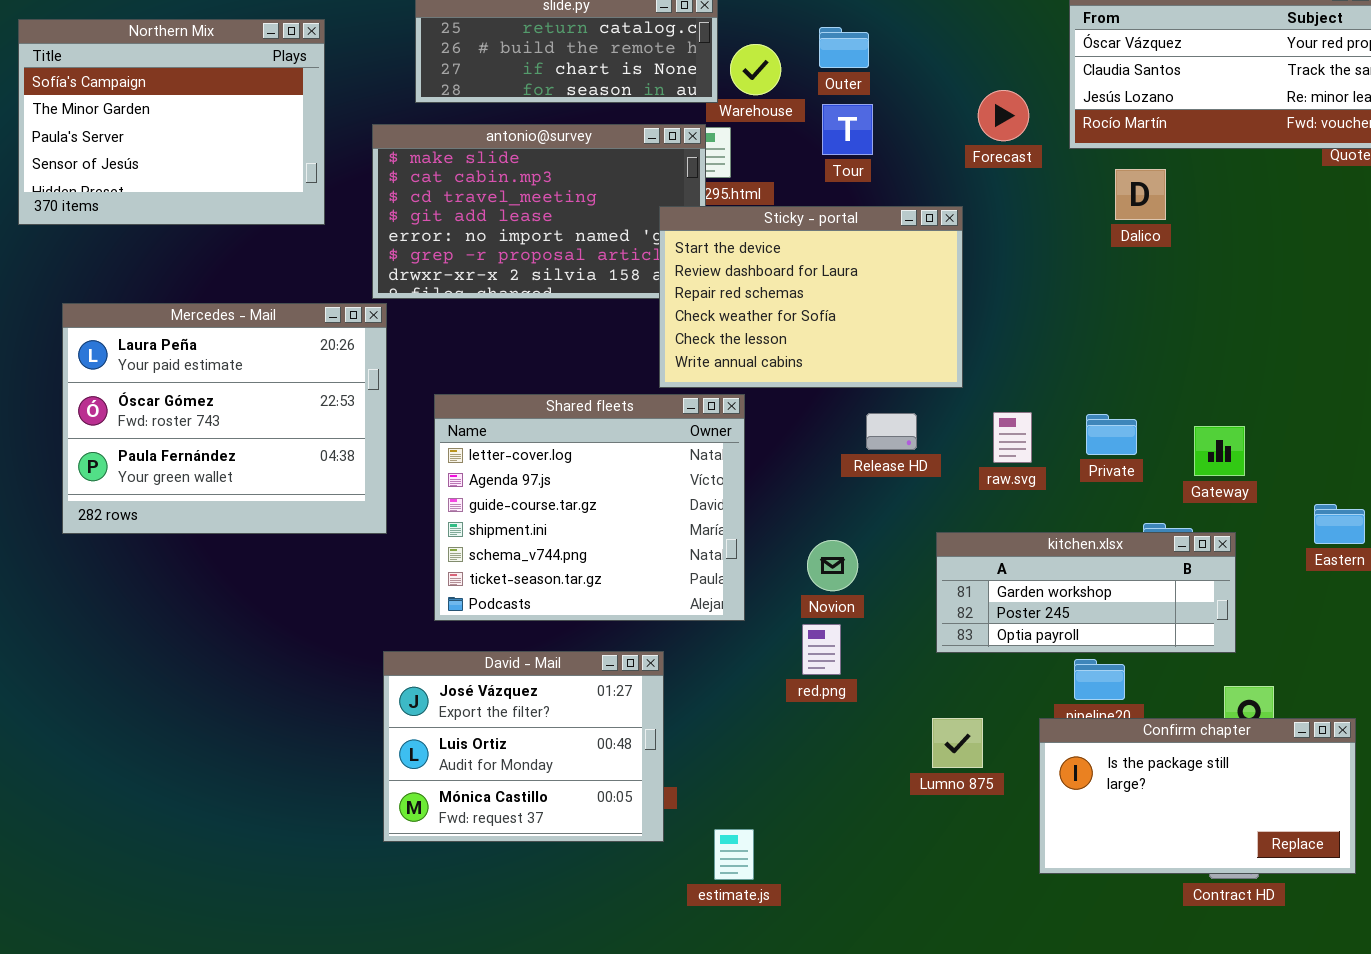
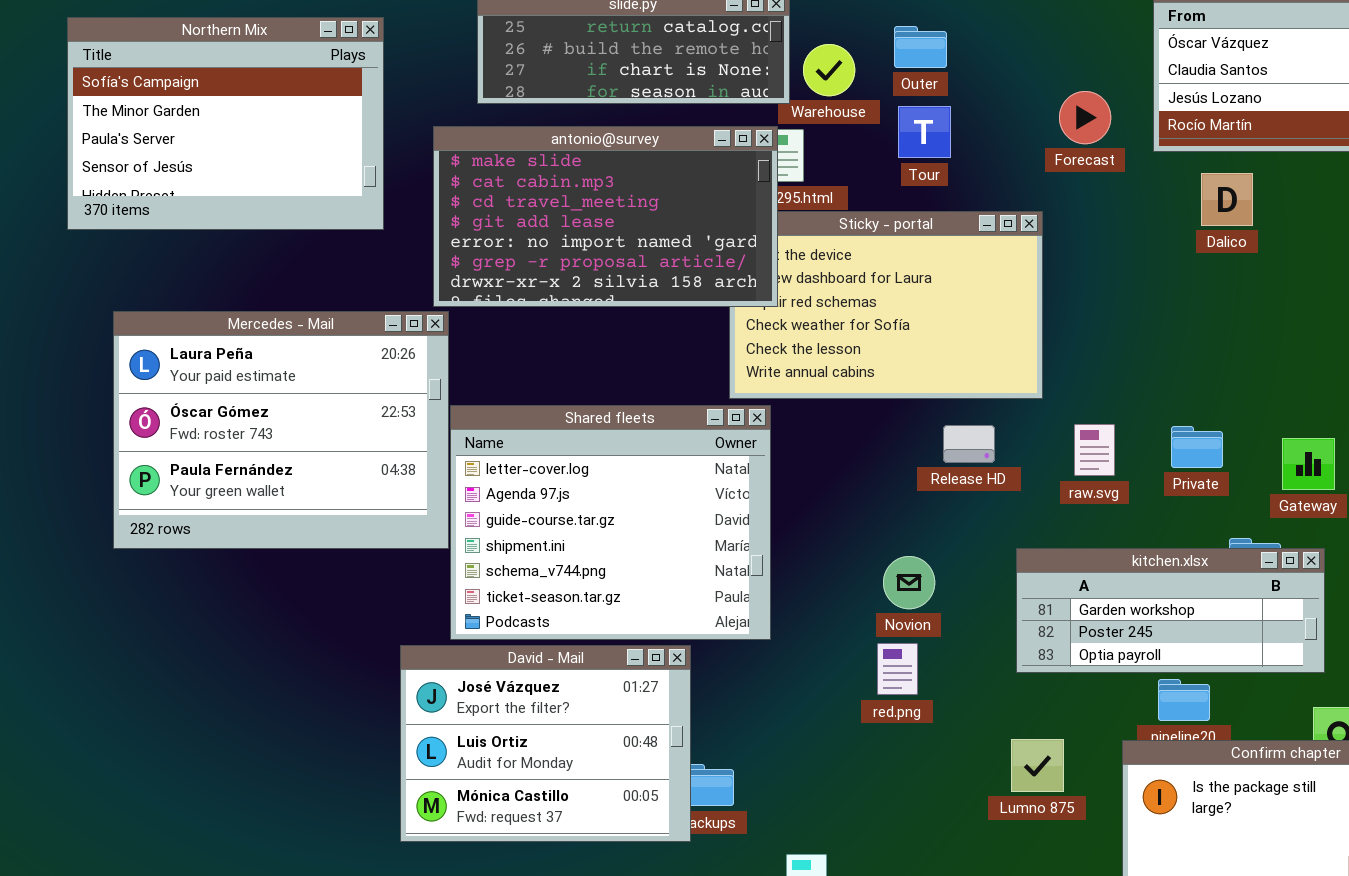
antonio@survey: [372,124,706,299] -> [433,126,778,307], raised
Shared fleets: [434,394,745,621] -> [450,405,771,640], moved
David - Mail: [383,651,664,842] -> [400,645,691,842], moved

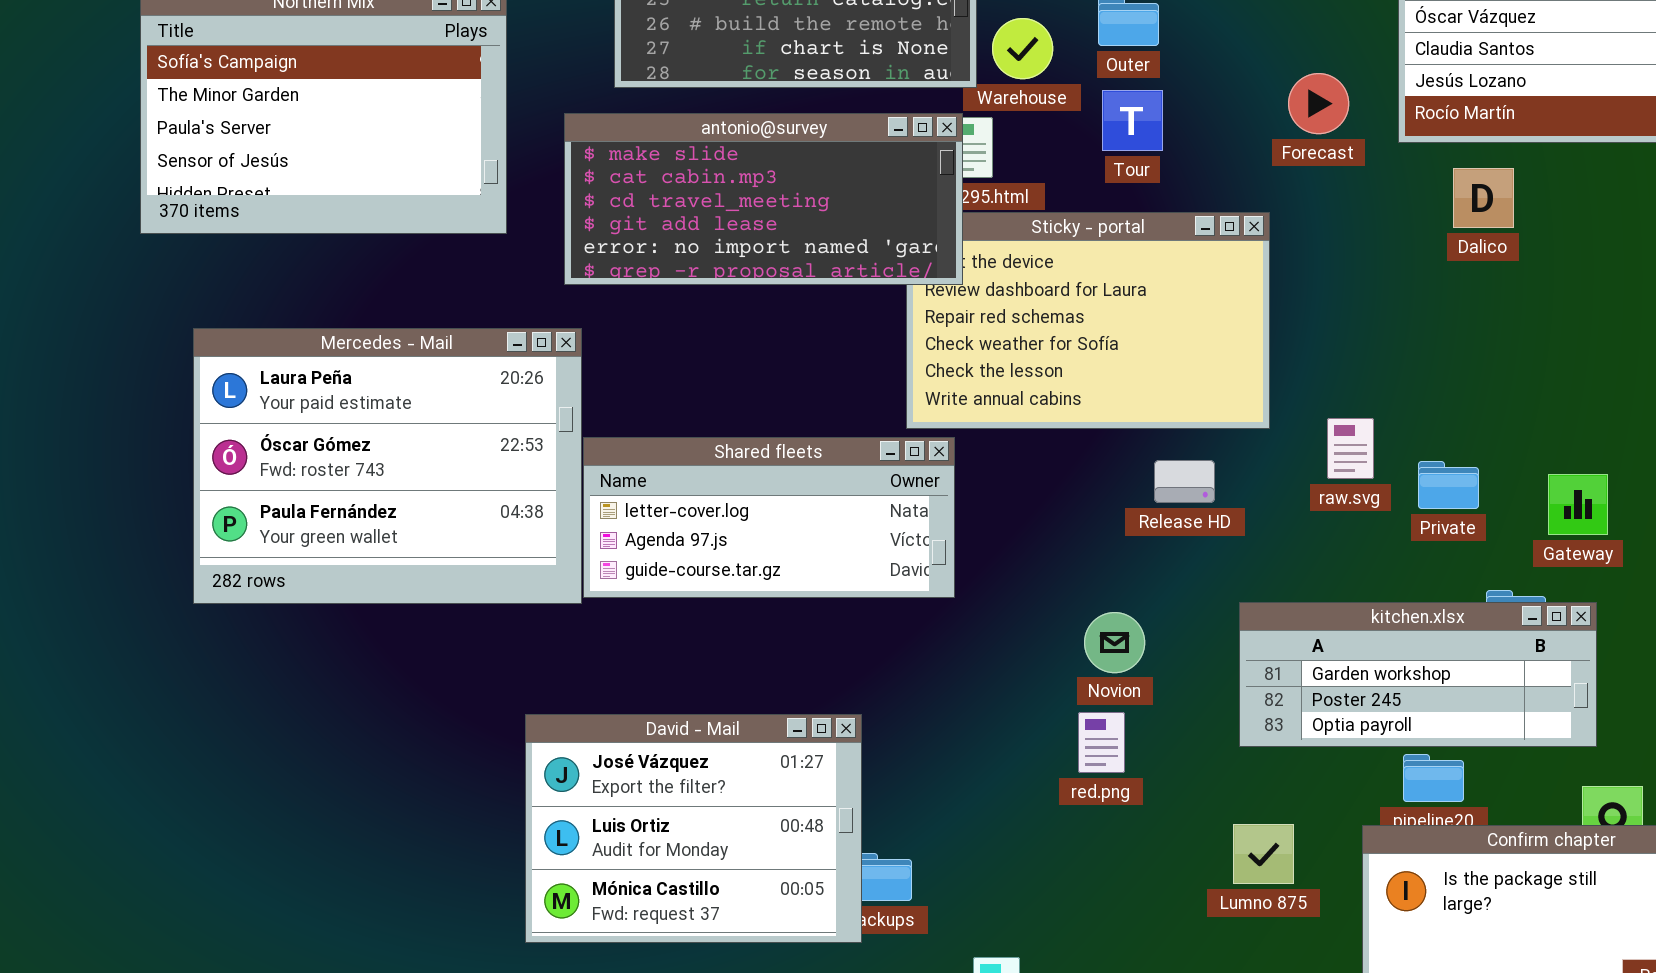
antonio@survey: [433,126,778,307] -> [564,113,963,285], resized
Shared fleets: [450,405,771,640] -> [583,437,955,598], resized
raw.svg: [1074,424,1115,476] -> [1327,418,1374,479], moved

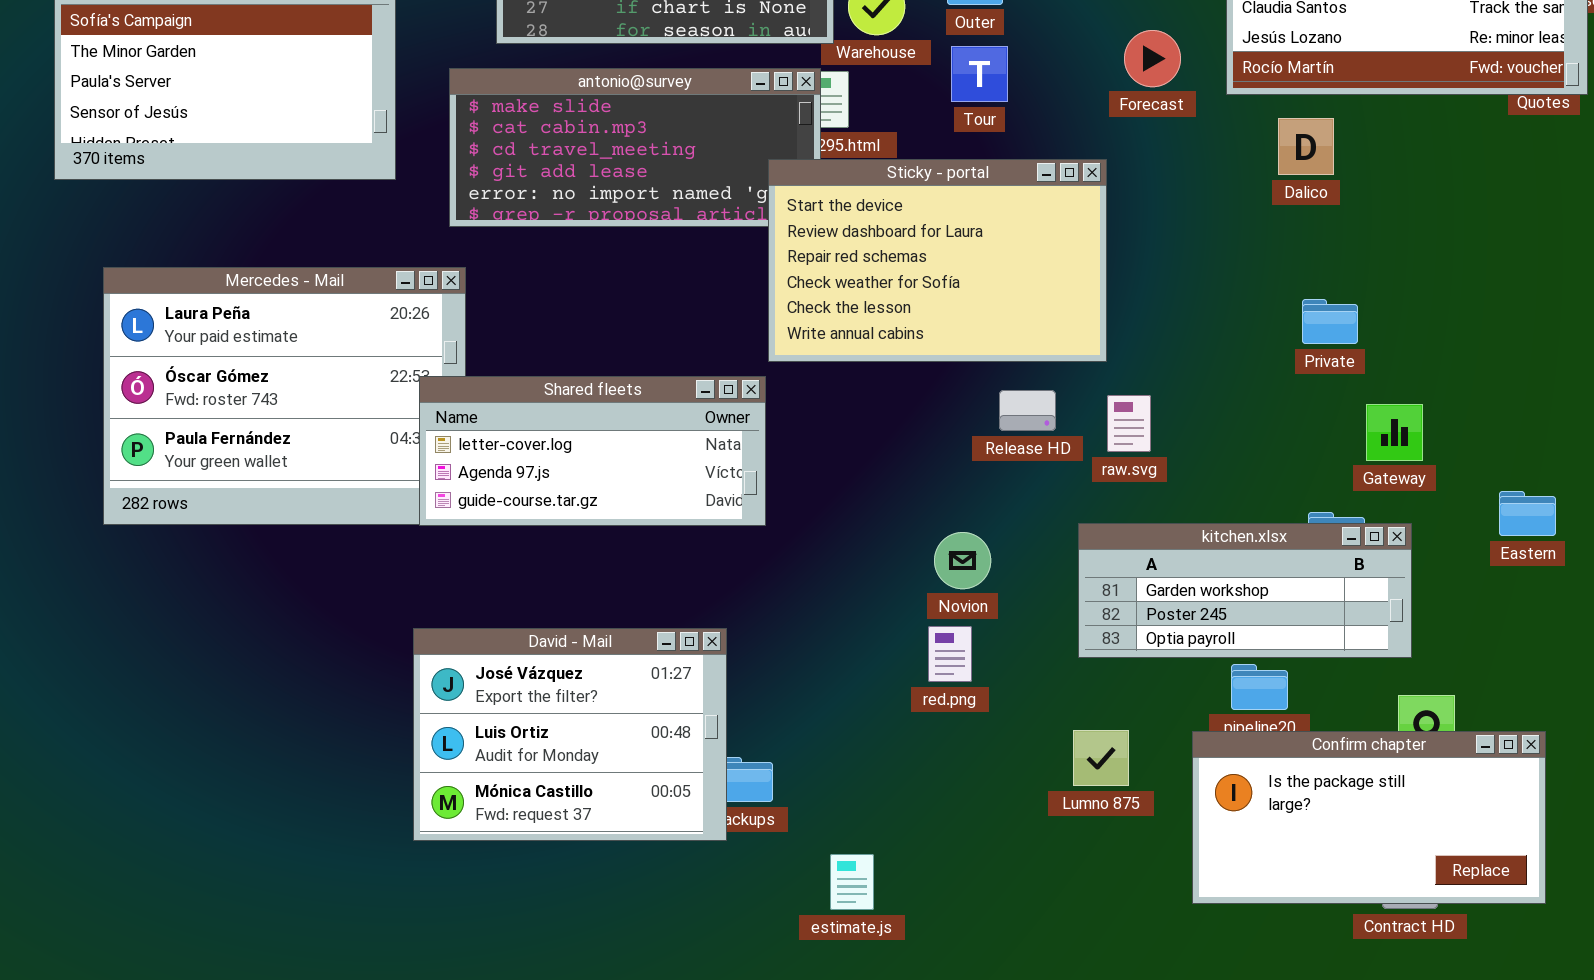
Sticky - portal: [906,212,1270,429] -> [768,159,1107,362], raised
raw.svg: [1327,418,1374,479] -> [1107,395,1151,452], moved
Shared fleets: [583,437,955,598] -> [419,376,766,526], moved
Private: [1418,461,1479,509] -> [1302,299,1358,344], moved

